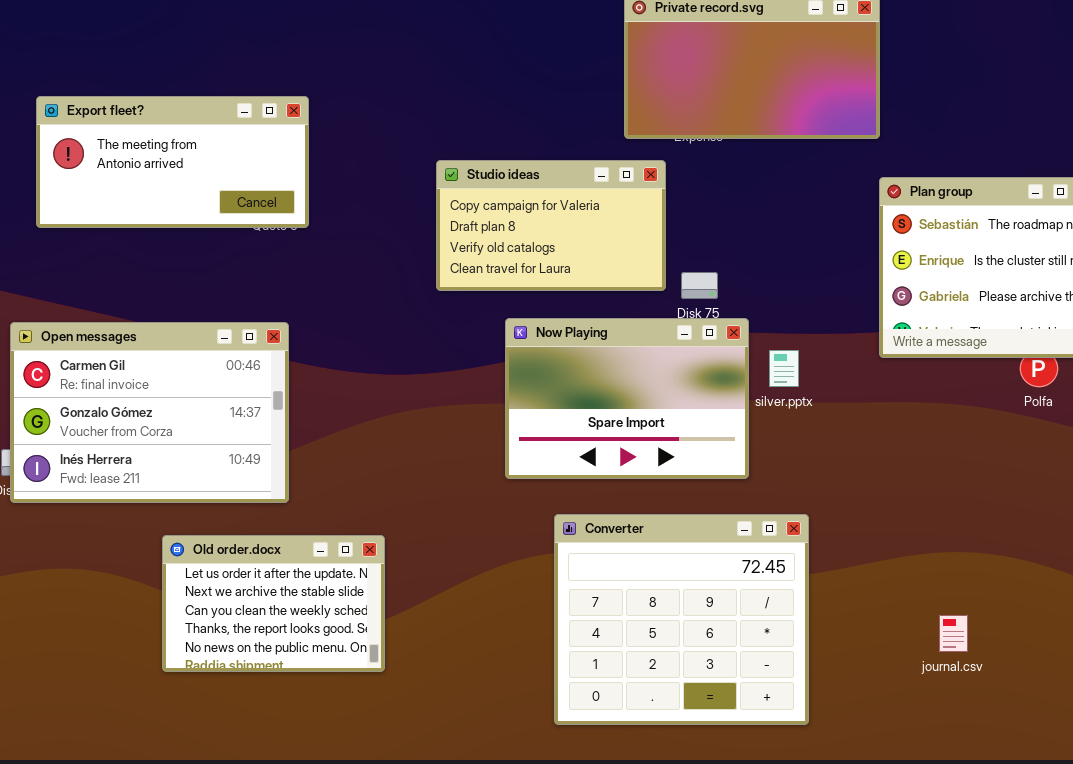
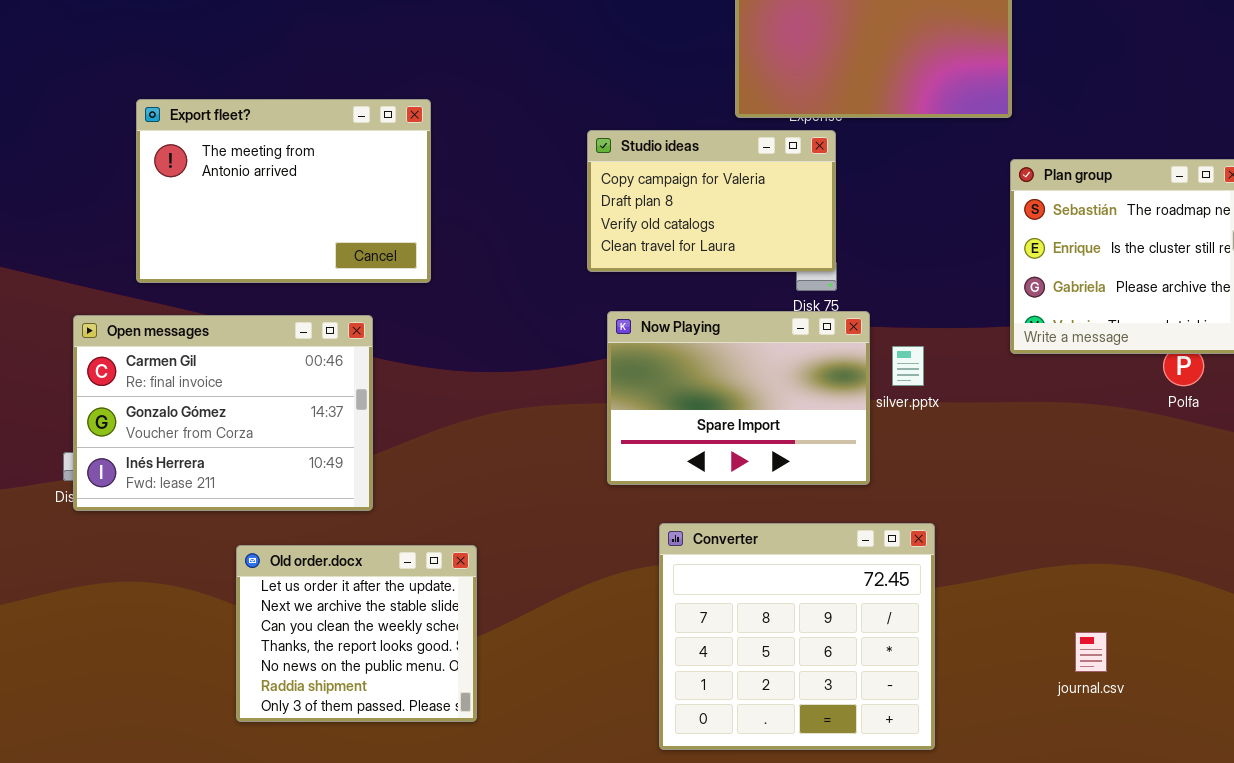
Export fleet?: [36,96,309,228] -> [136,99,431,283], moved, resized
Studio ideas: [436,160,666,291] -> [587,130,836,272], moved
Old order.docx: [162,535,385,672] -> [236,545,477,722], resized

